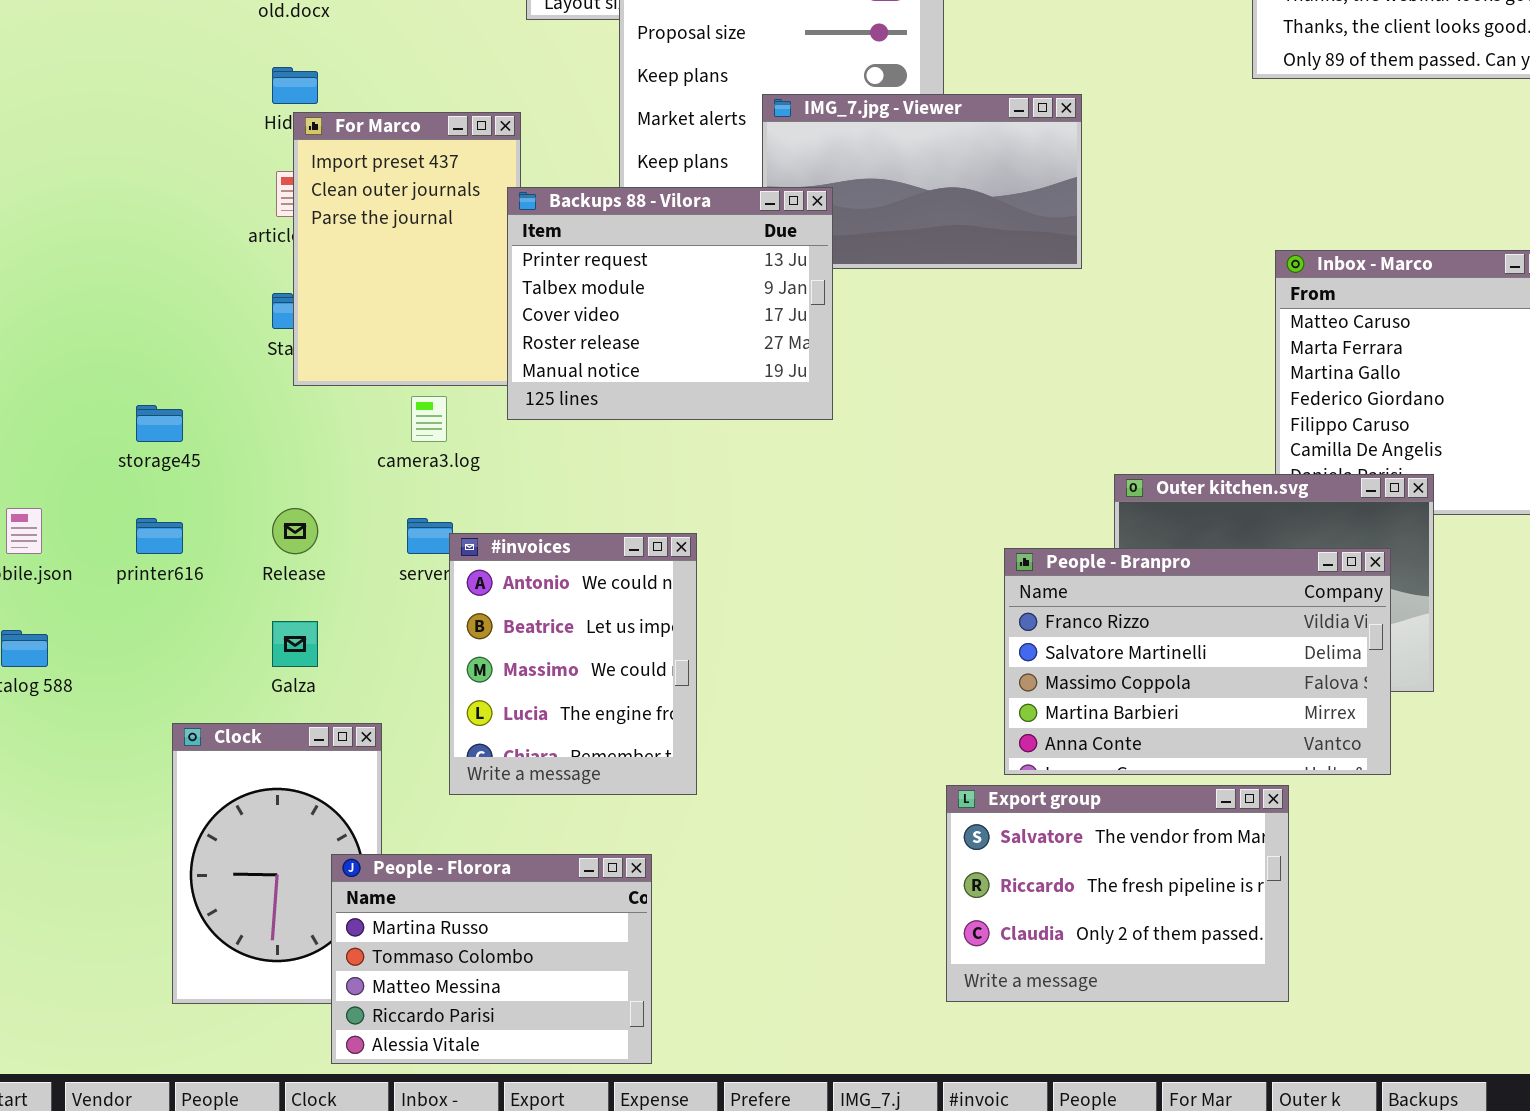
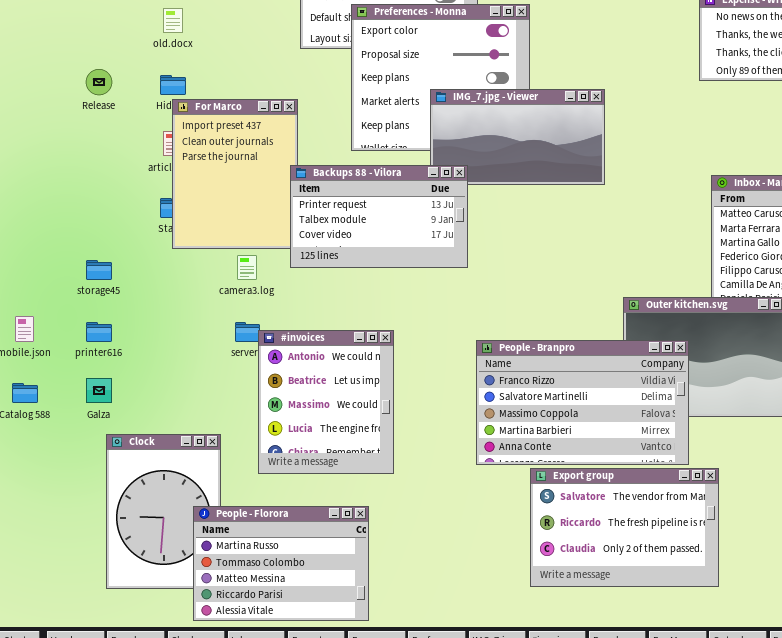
Backups 88 - Vilora: [507,187,833,420] -> [290,165,468,268], resized
Release: [272,508,318,554] -> [86,69,112,95], moved
People - Branpro: [1004,548,1391,775] -> [476,340,689,465], moved
Galza: [272,621,318,667] -> [86,378,112,403], moved

